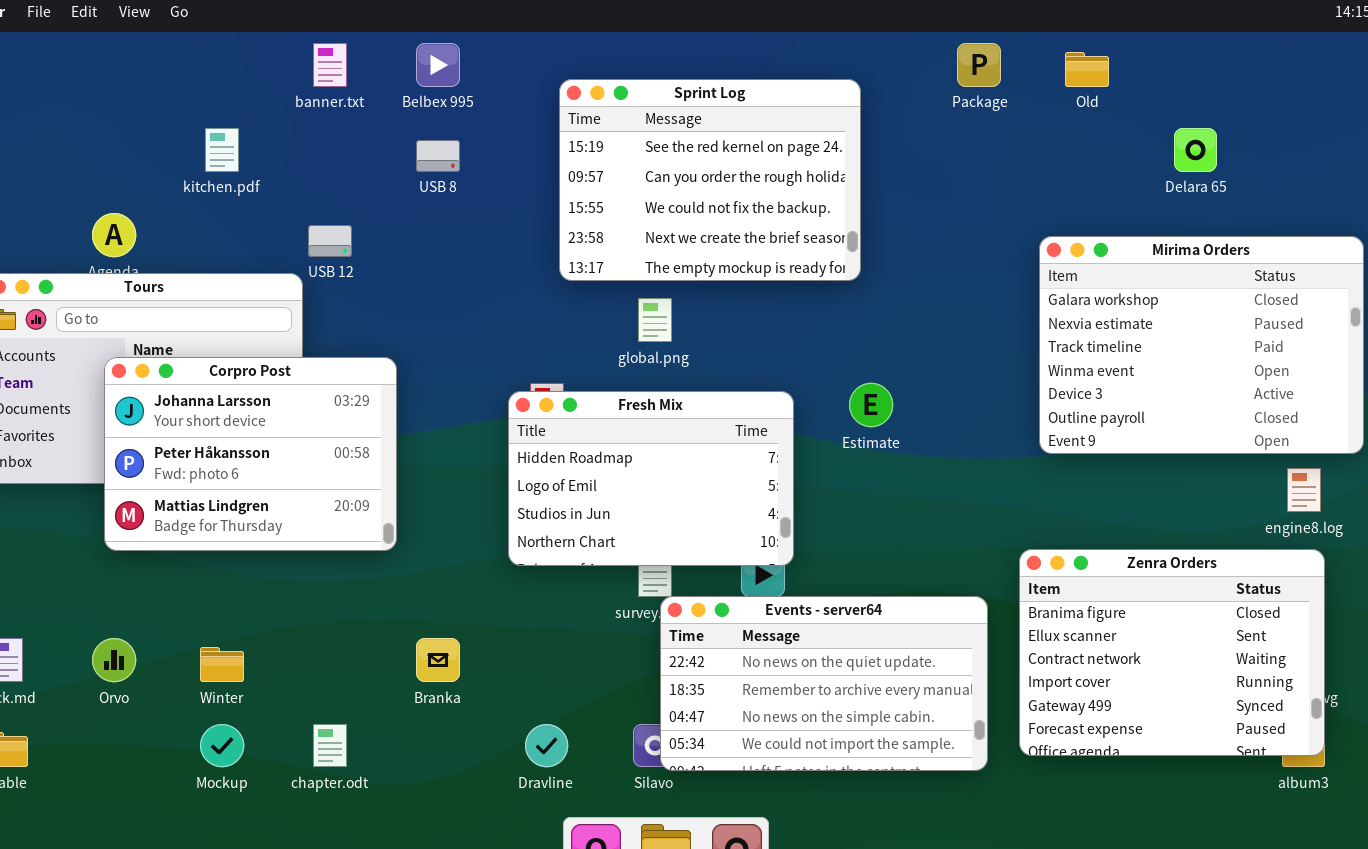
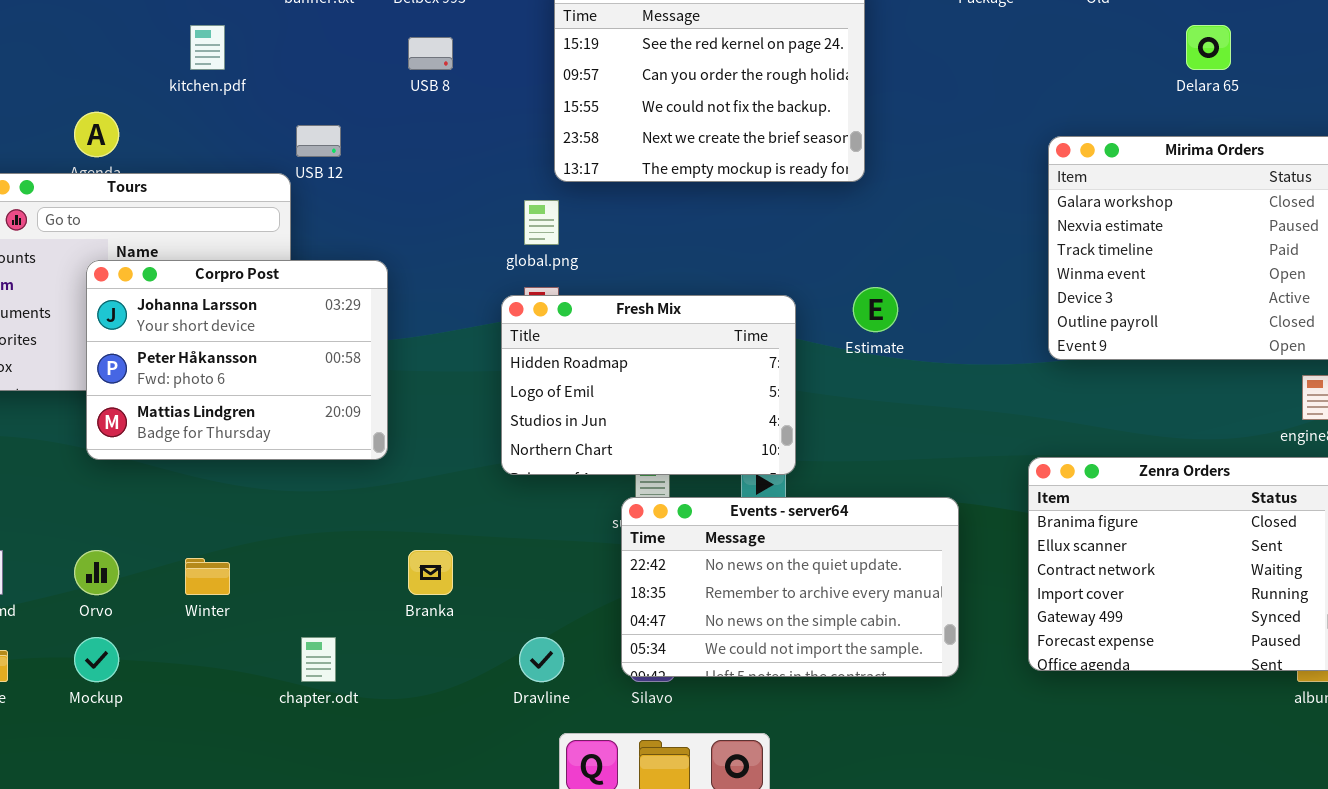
global.png: [638,298,672,342] -> [524,200,559,245], moved
Events - server64: [660,596,988,771] -> [621,497,959,677], moved
Mockup: [200,724,244,767] -> [74,637,119,682], moved

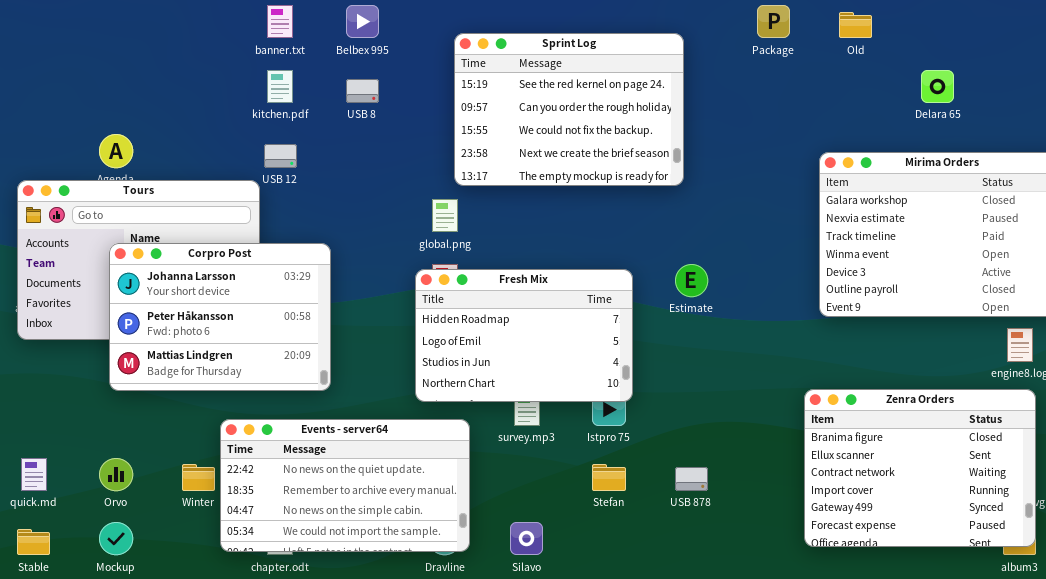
kitchen.pdf: [190,25,225,70] -> [267,70,293,103], moved
Events - server64: [621,497,959,677] -> [220,419,470,552], moved

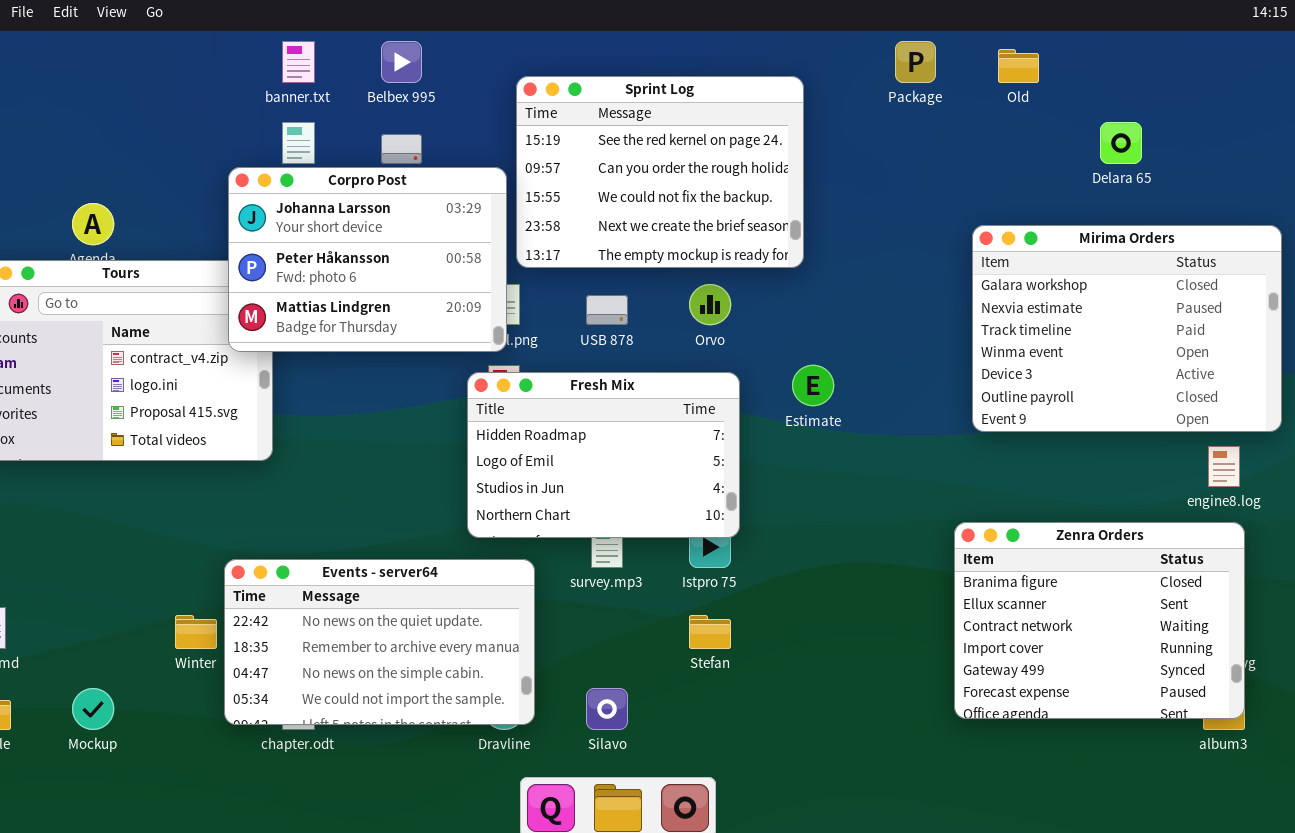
Corpro Post: [109,243,331,391] -> [228,167,507,352], moved
Orvo: [99,458,133,491] -> [689,284,731,325], moved
USB 878: [675,467,708,491] -> [586,295,628,325], moved

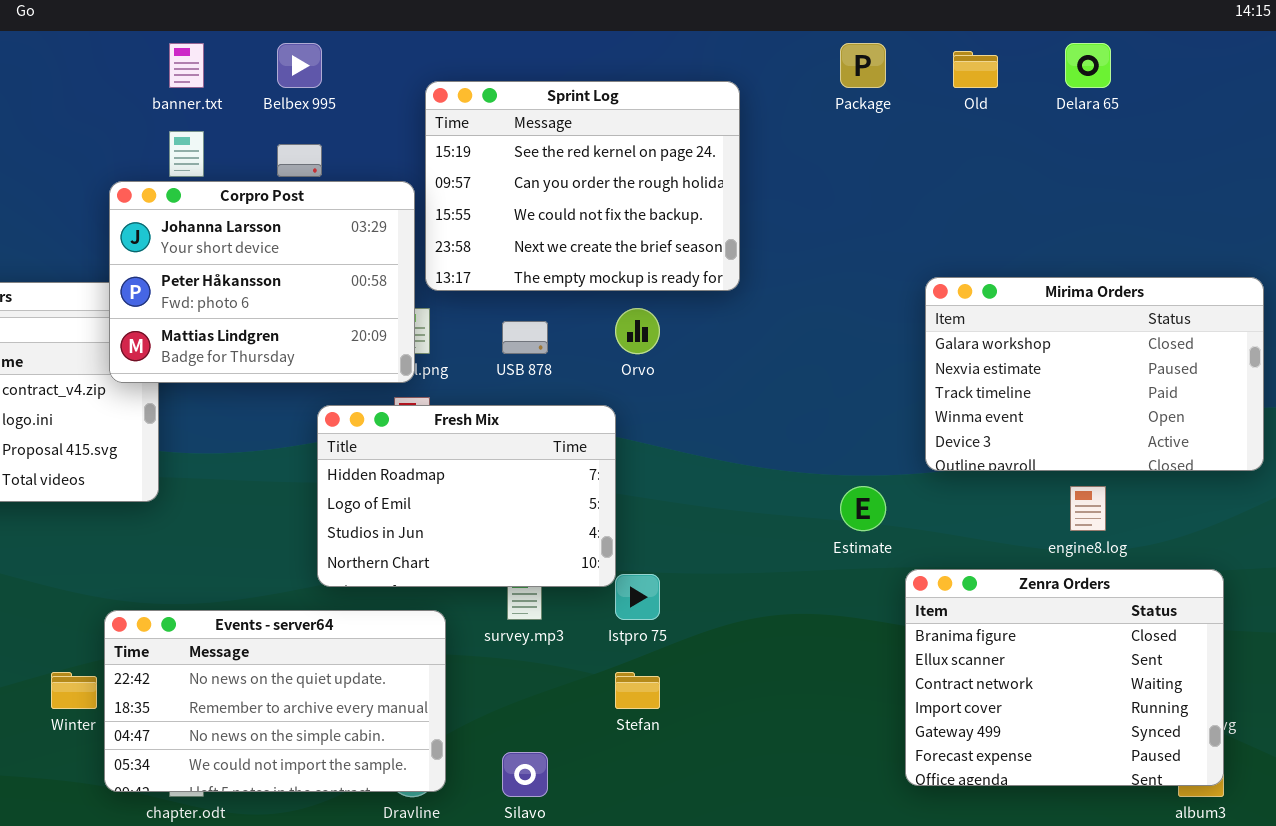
Delara 65: [1100,122,1142,164] -> [1065,43,1111,88], moved
Mirima Orders: [972,225,1282,432] -> [925,277,1264,471], resized
Estimate: [792,365,834,406] -> [840,486,886,531], moved
Fresh Mix: [467,372,740,538] -> [317,405,616,587], moved
engine8.log: [1208,446,1240,487] -> [1070,486,1106,531], moved

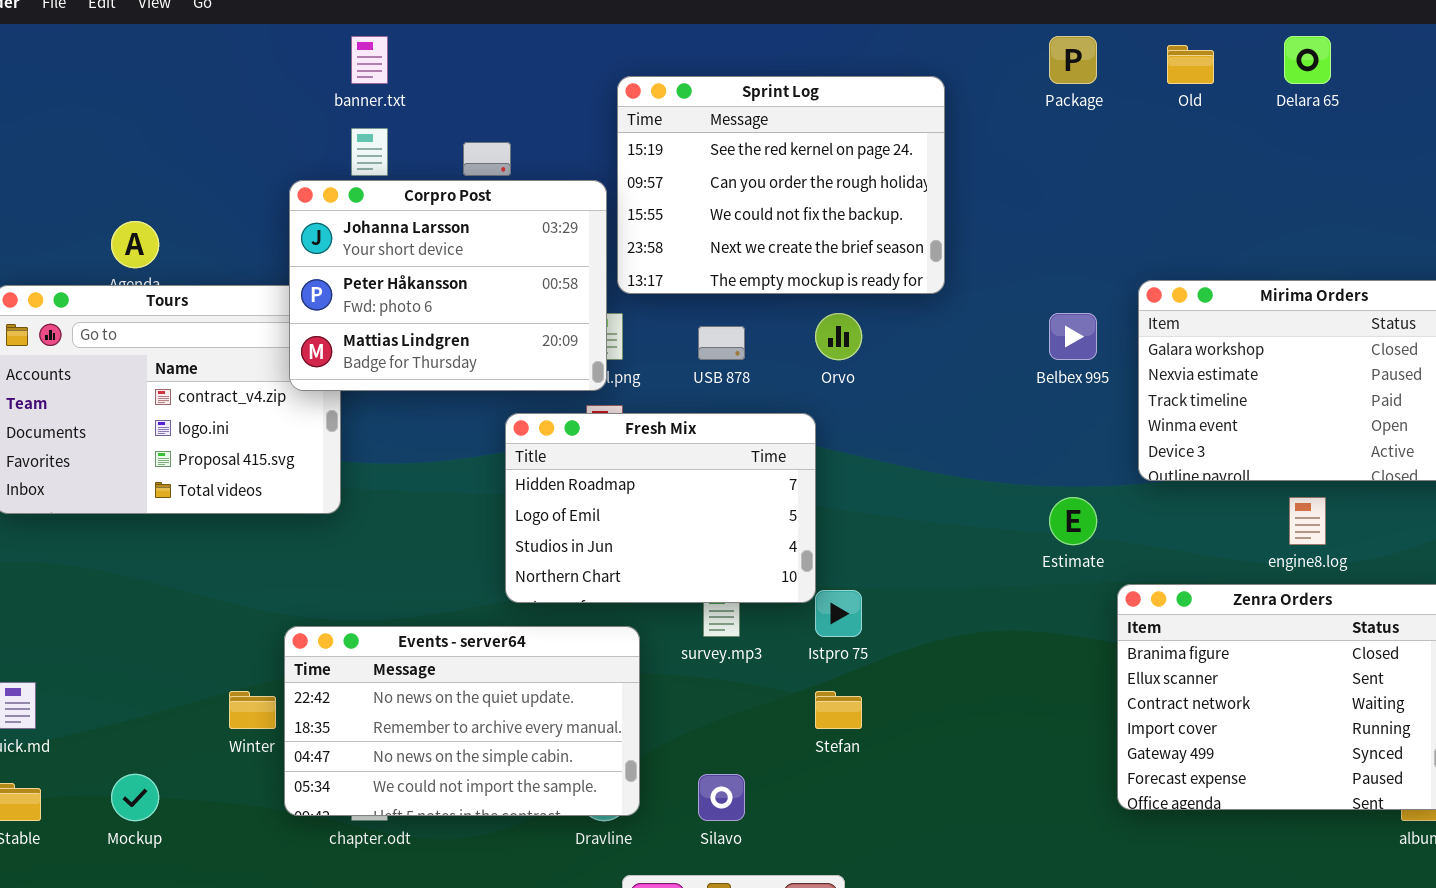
Belbex 995: [277,43,322,88] -> [1049,313,1097,360], moved

